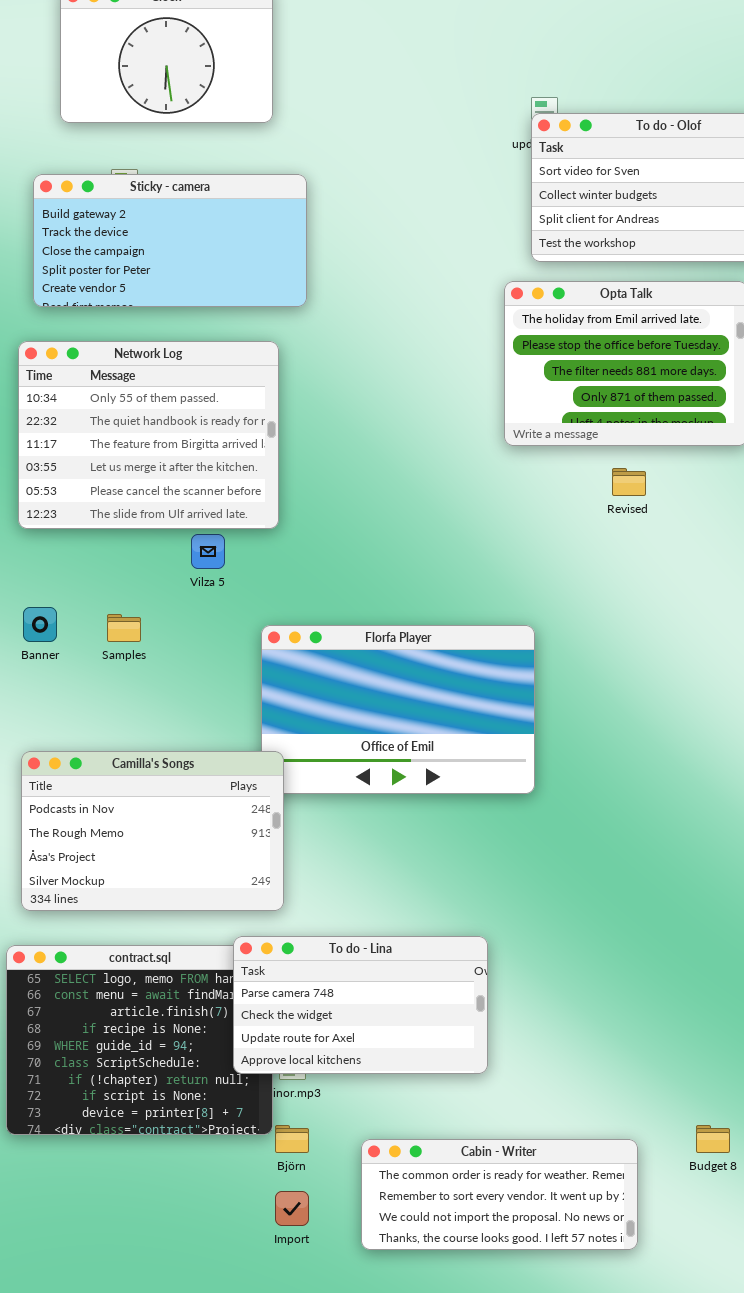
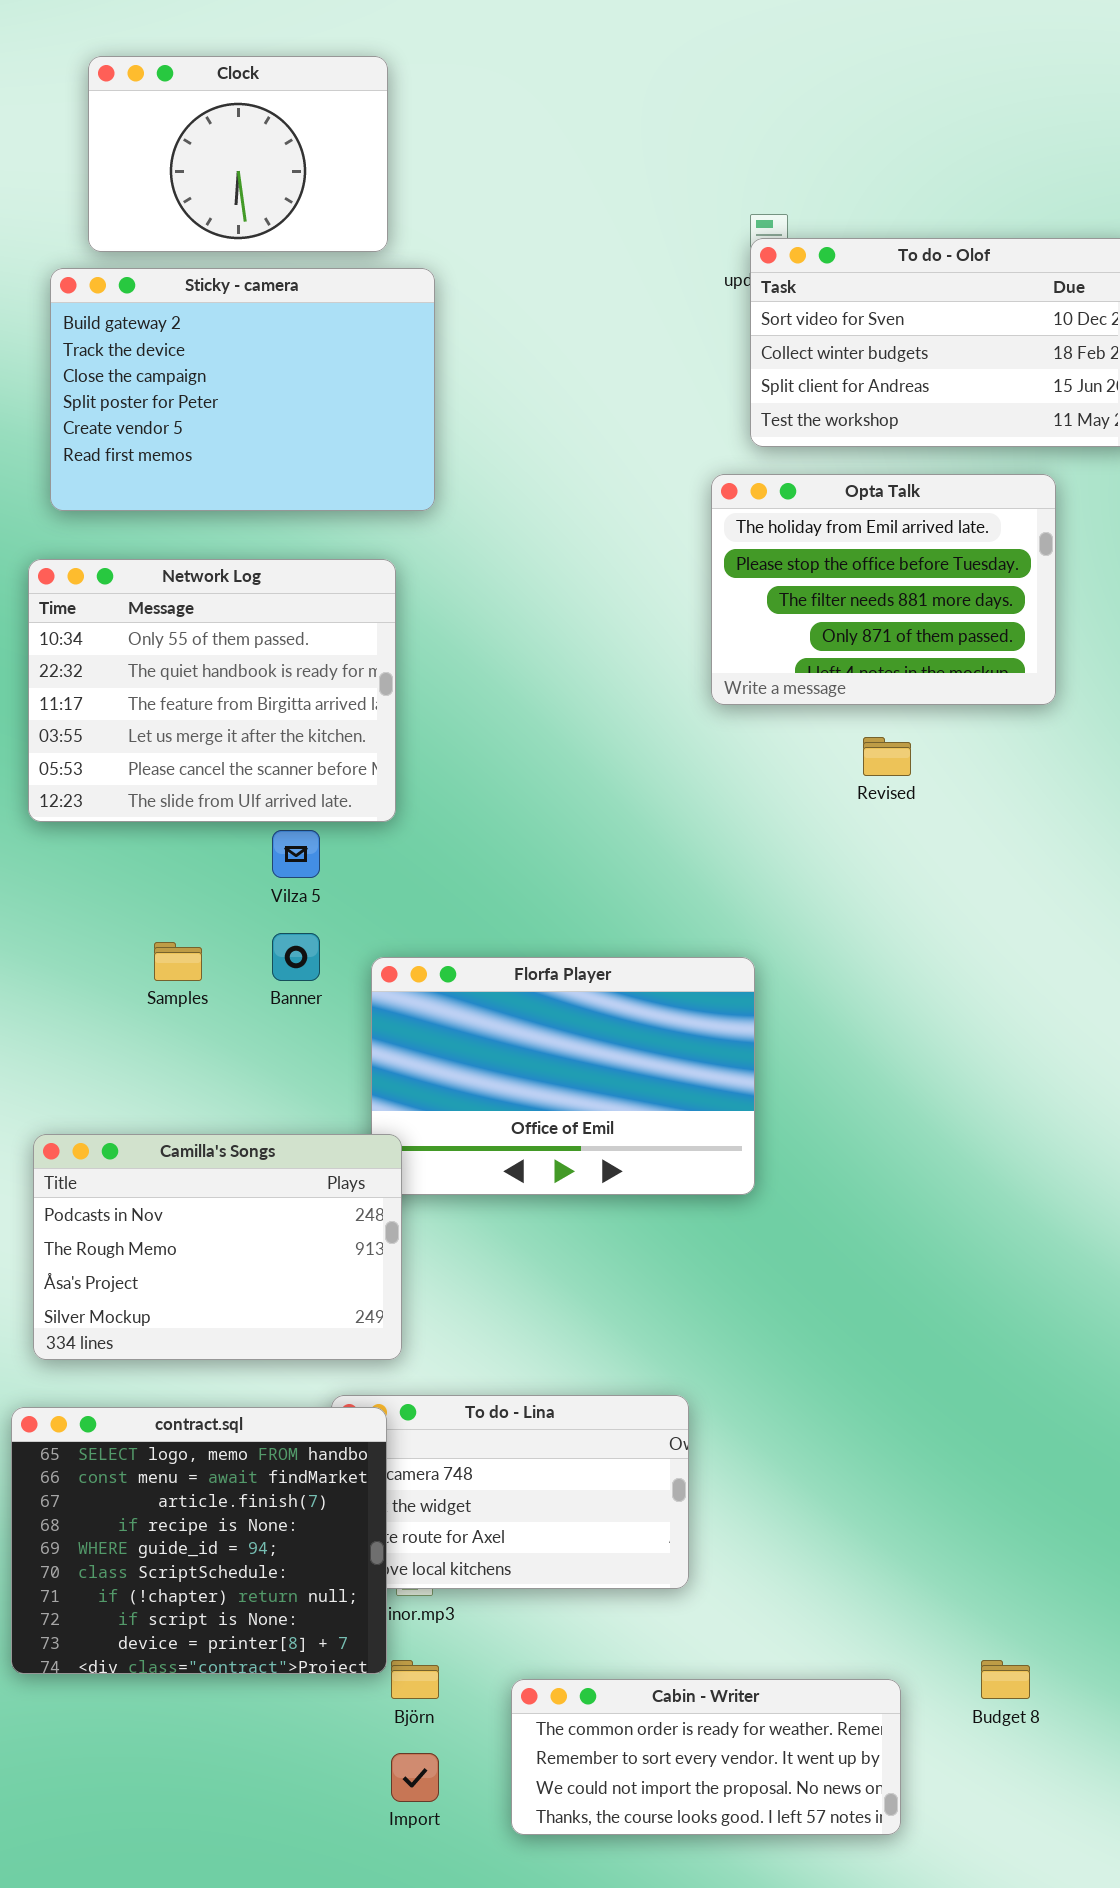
Sticky - camera: [33,174,307,307] -> [50,268,435,511], resized
Banner: [23,607,57,642] -> [272,933,320,981], moved
contract.sql: [6,945,273,1135] -> [11,1407,387,1674], raised

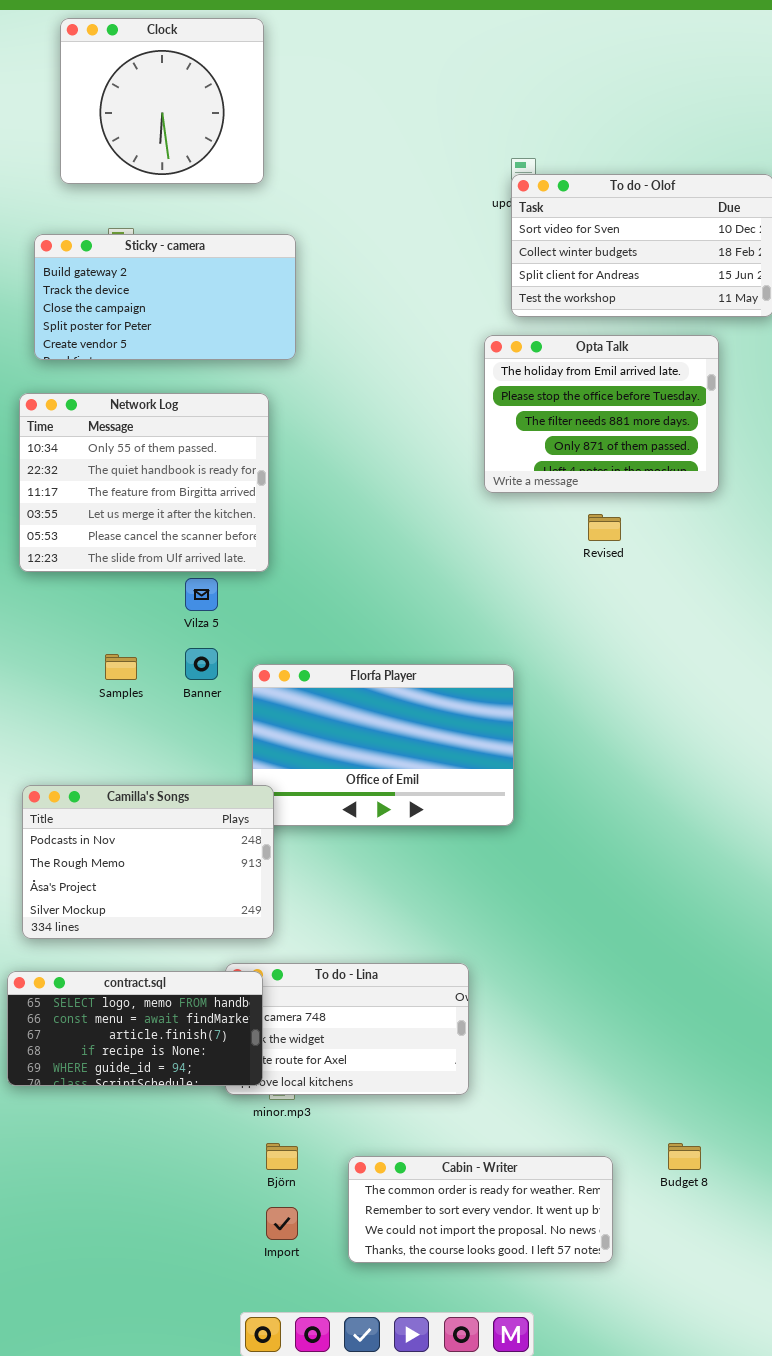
Clock: [88,56,388,252] -> [60,18,264,184], resized
Sticky - camera: [50,268,435,511] -> [34,234,296,360], resized
contract.sql: [11,1407,387,1674] -> [7,971,263,1086], resized

